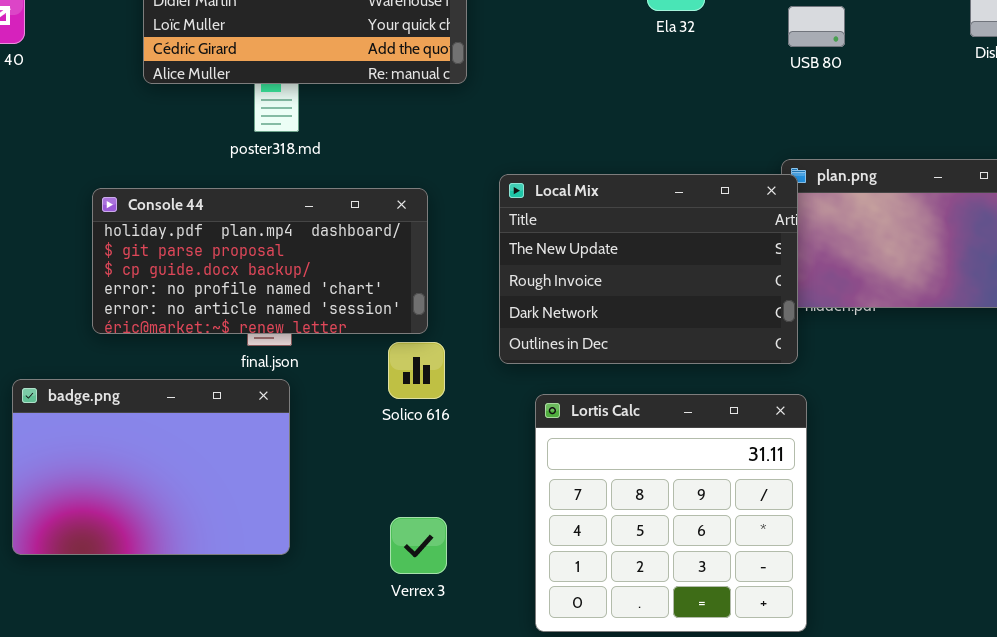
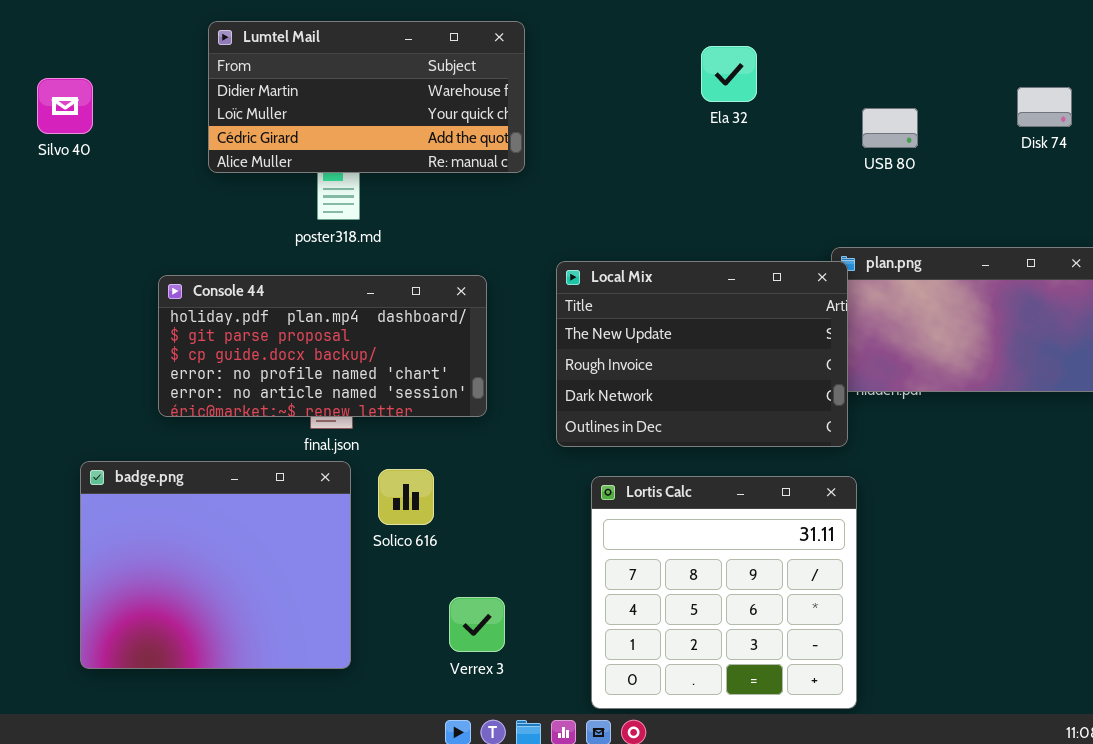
USB 80: [788,6,845,47] -> [862,108,918,148], moved
Solico 616: [388,342,445,399] -> [378,469,434,525], moved
badge.png: [12,379,290,555] -> [80,461,351,669], resized

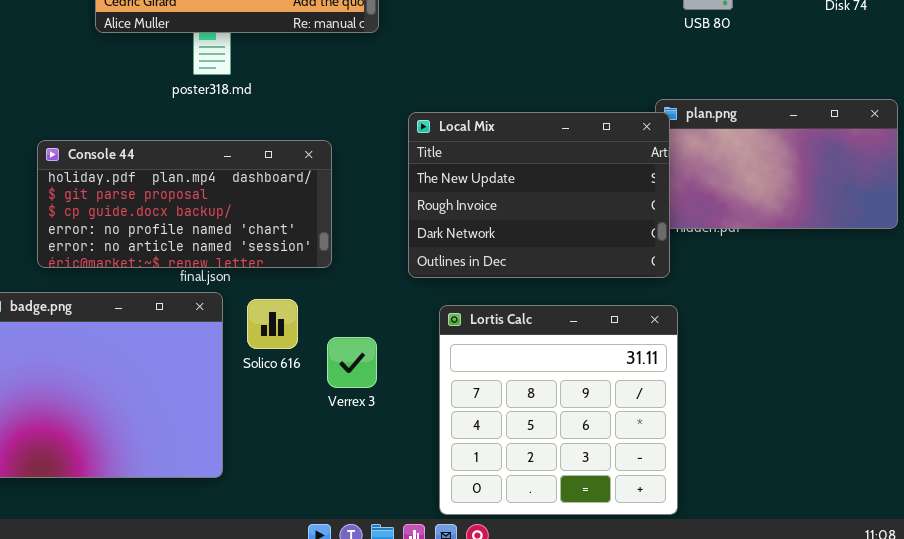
Console 44: [158,275,487,417] -> [37,140,332,268], moved
Verrex 3: [449,597,505,652] -> [327,337,377,388], moved

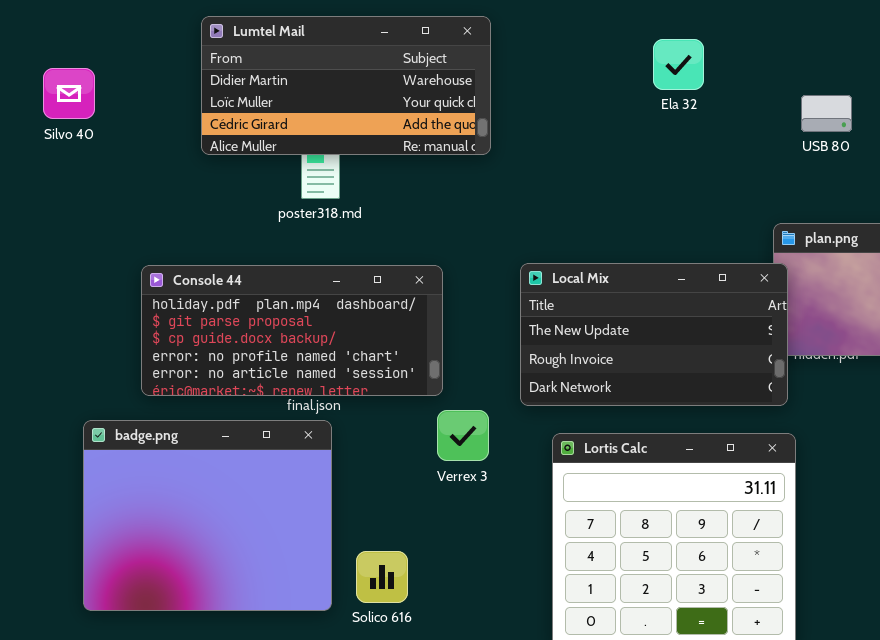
Local Mix: [408,112,670,278] -> [520,263,788,406], resized
Solico 616: [247,299,298,349] -> [356,551,408,603], moved
Verrex 3: [327,337,377,388] -> [437,410,489,461], moved

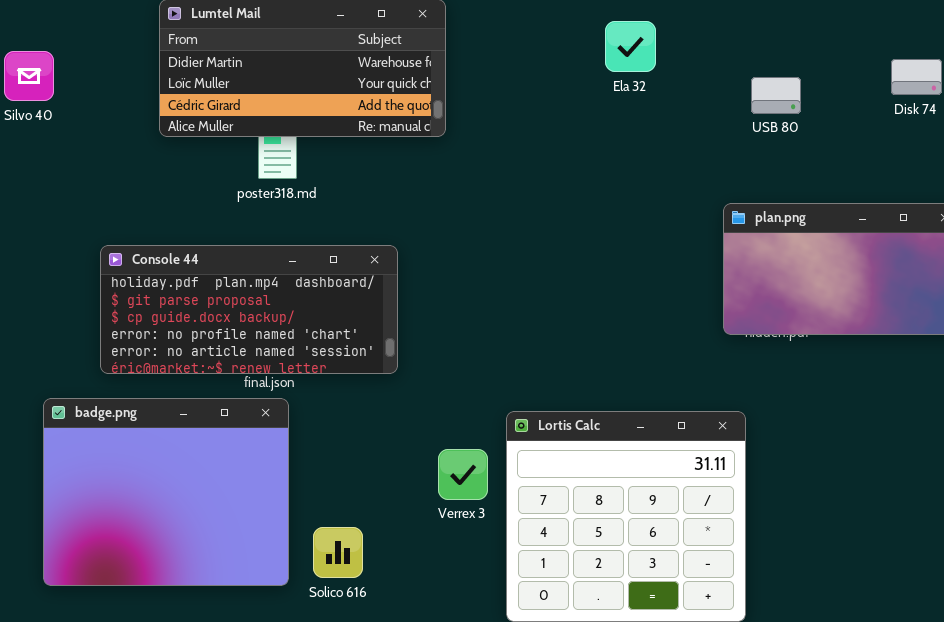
Local Mix: [520,263,788,406] -> none, closed
Verrex 3: [437,410,489,461] -> [438,449,488,500], moved

